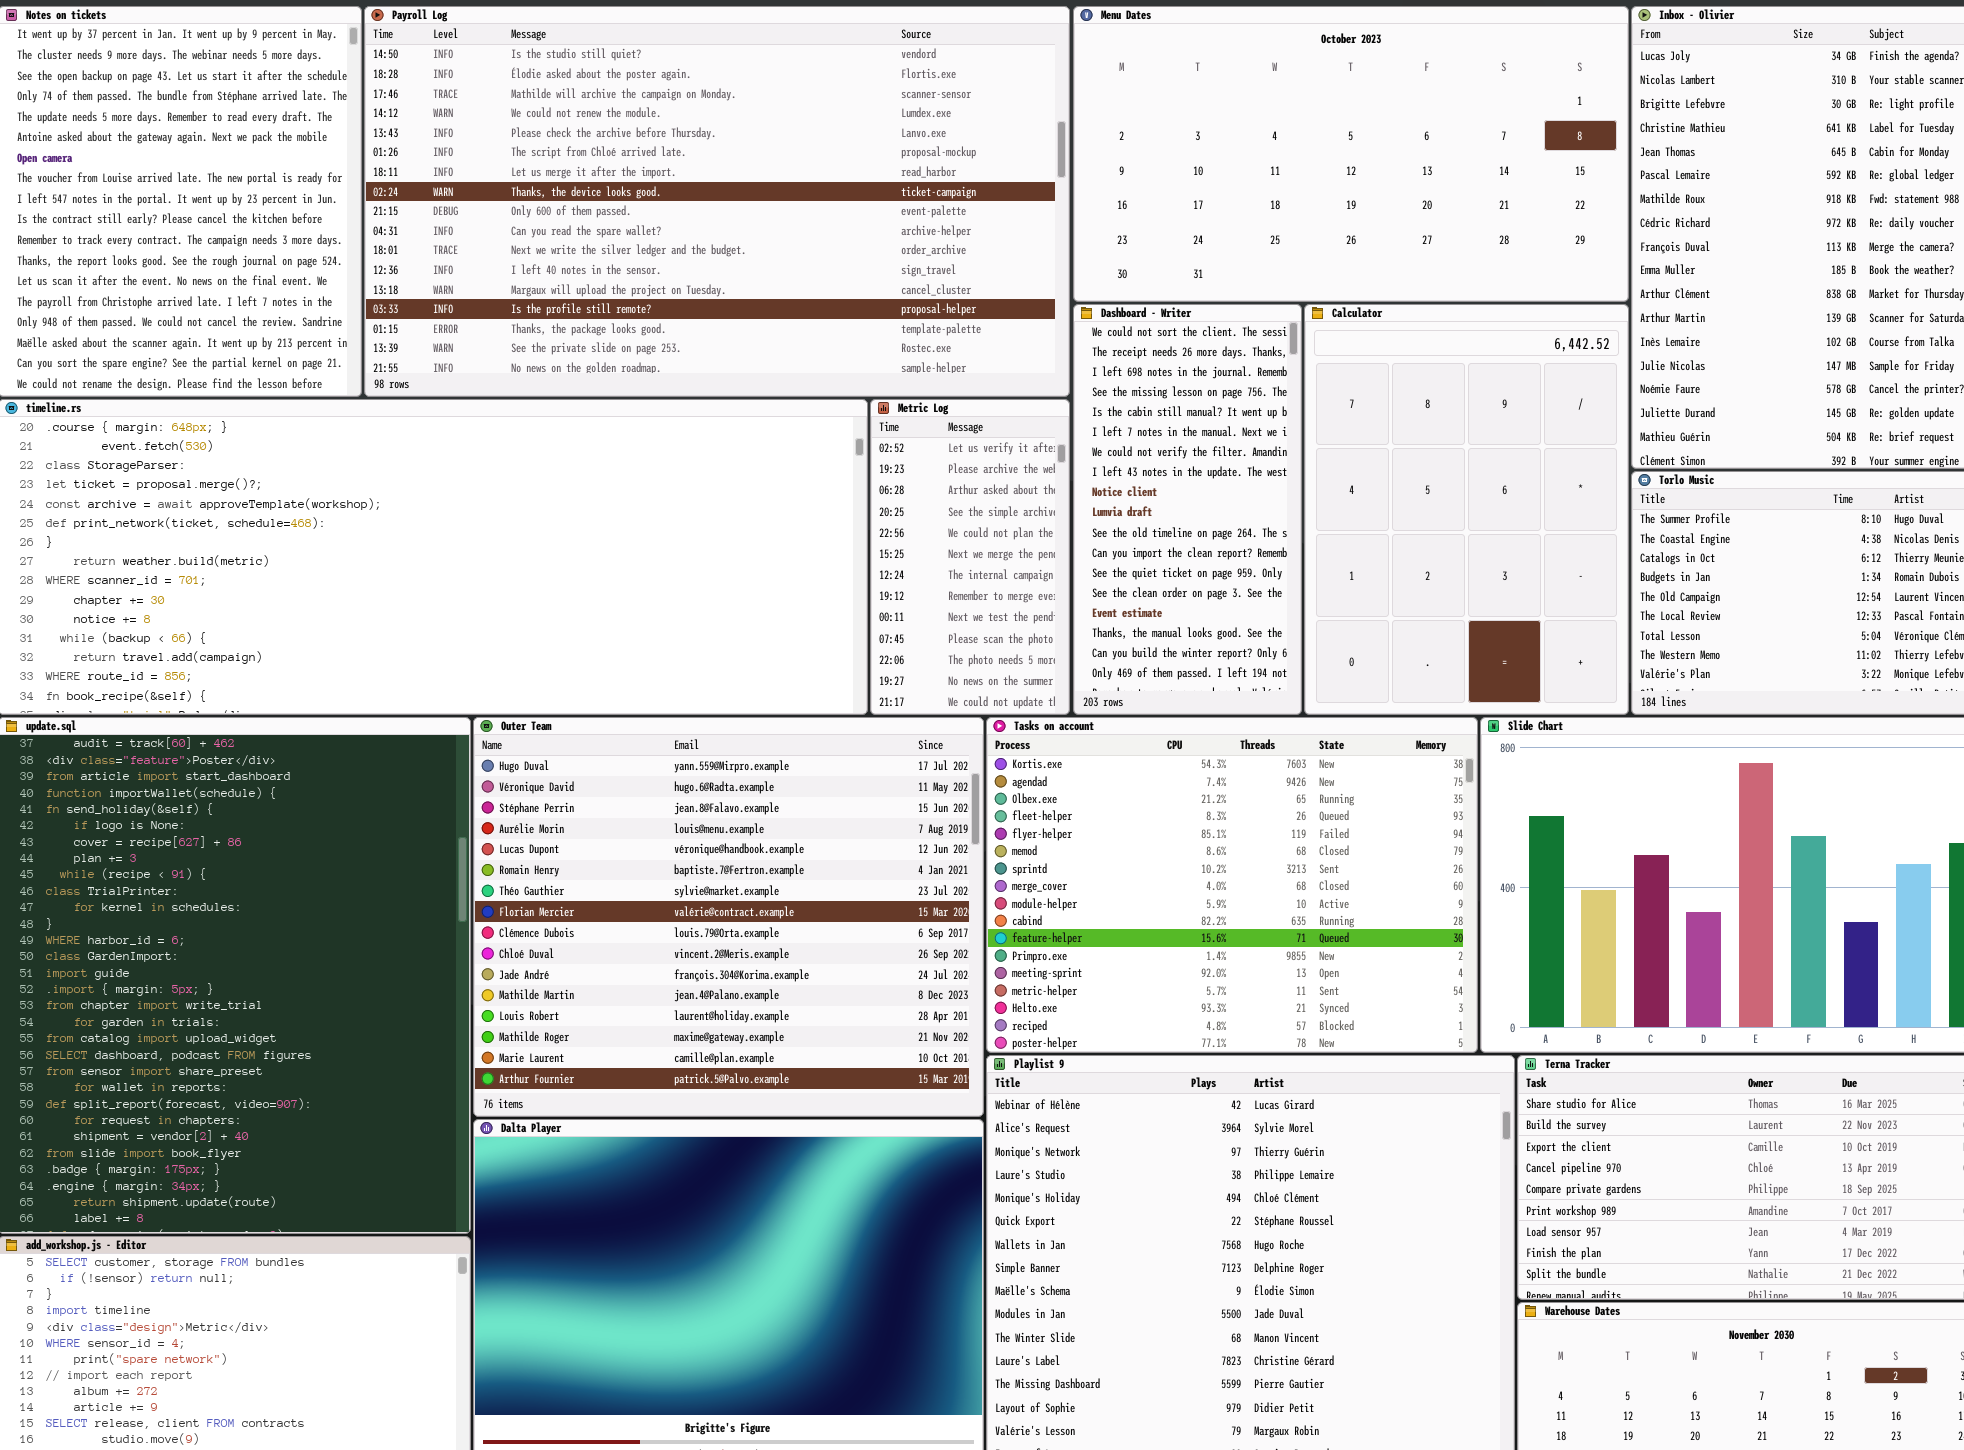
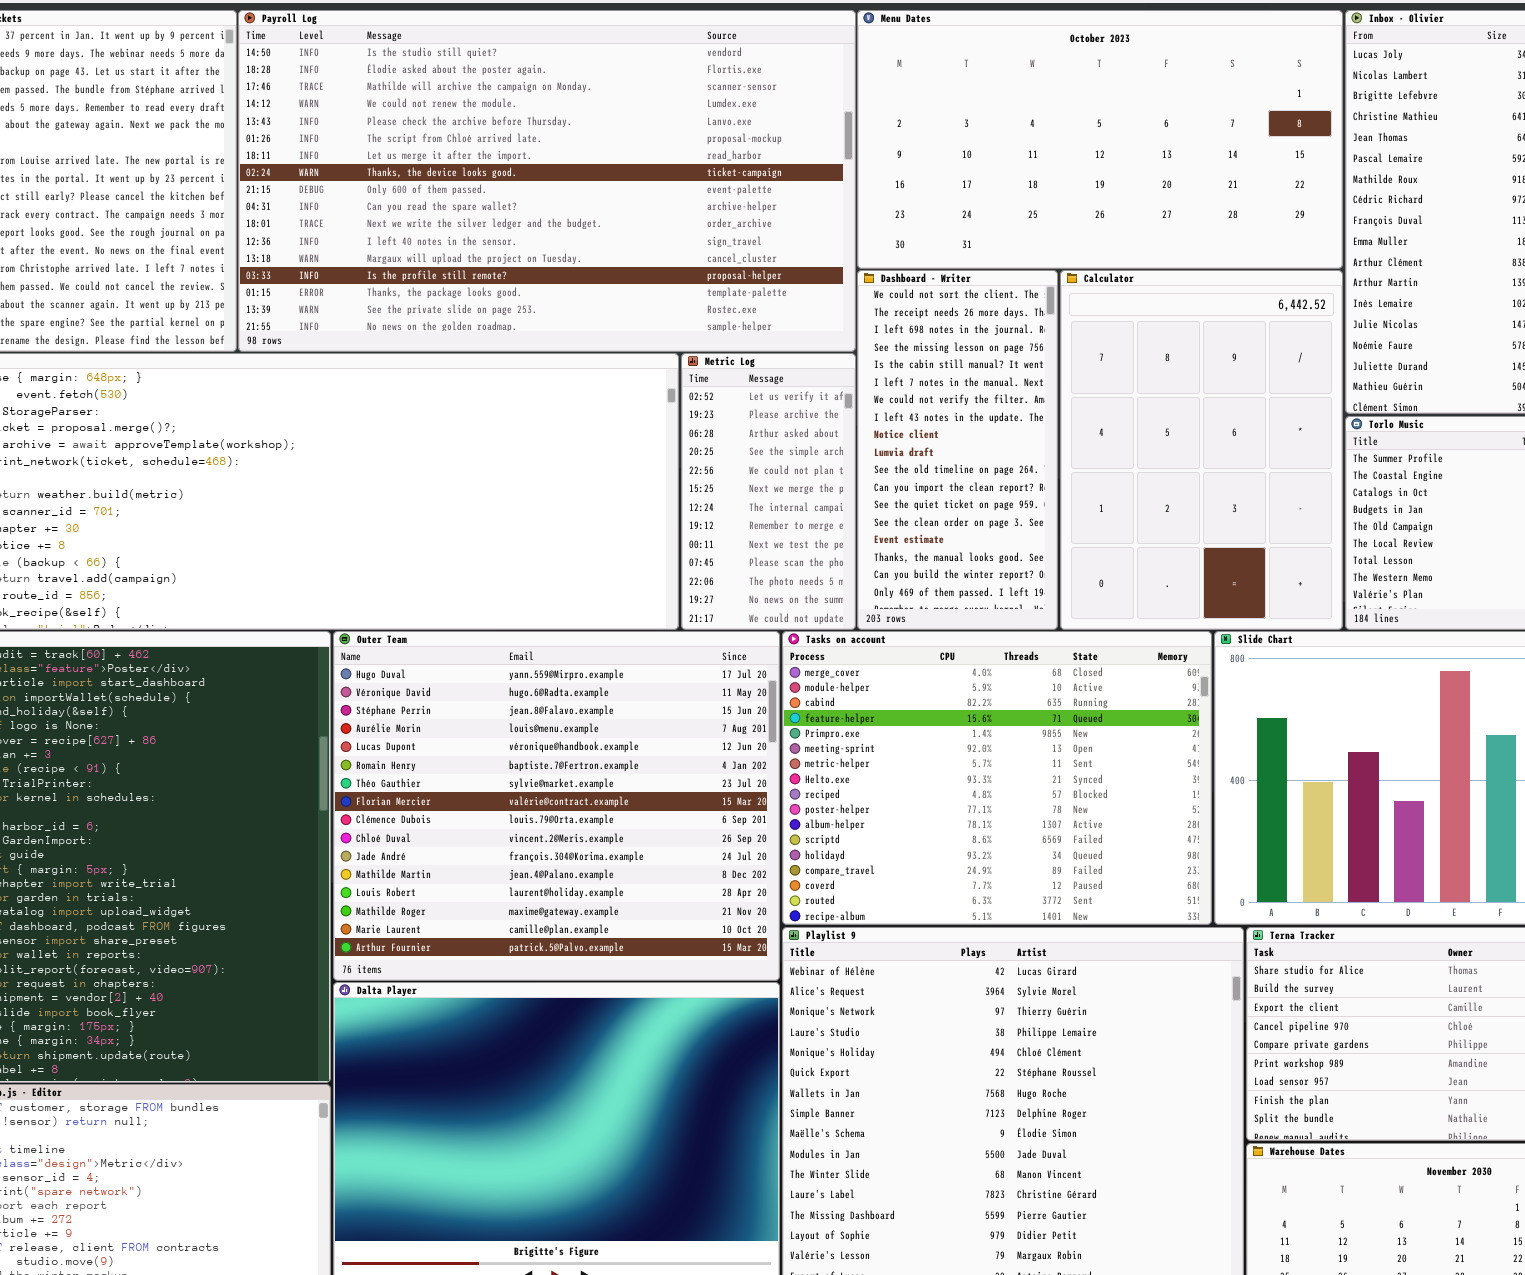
Tasks on account: [986,717,1478,1053] -> [782,631,1212,925], scrolled down 7 rows

